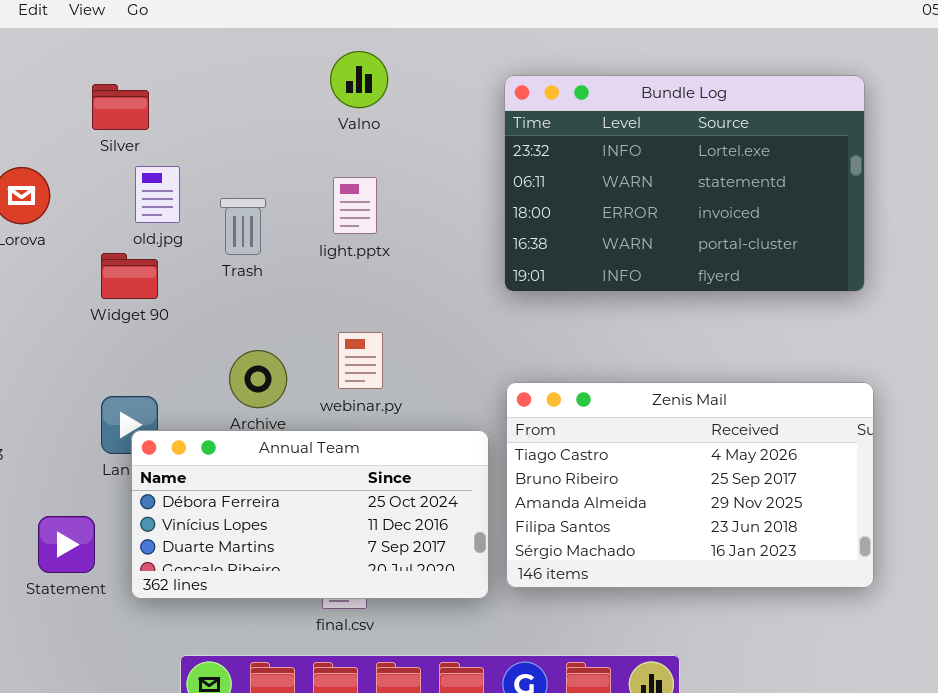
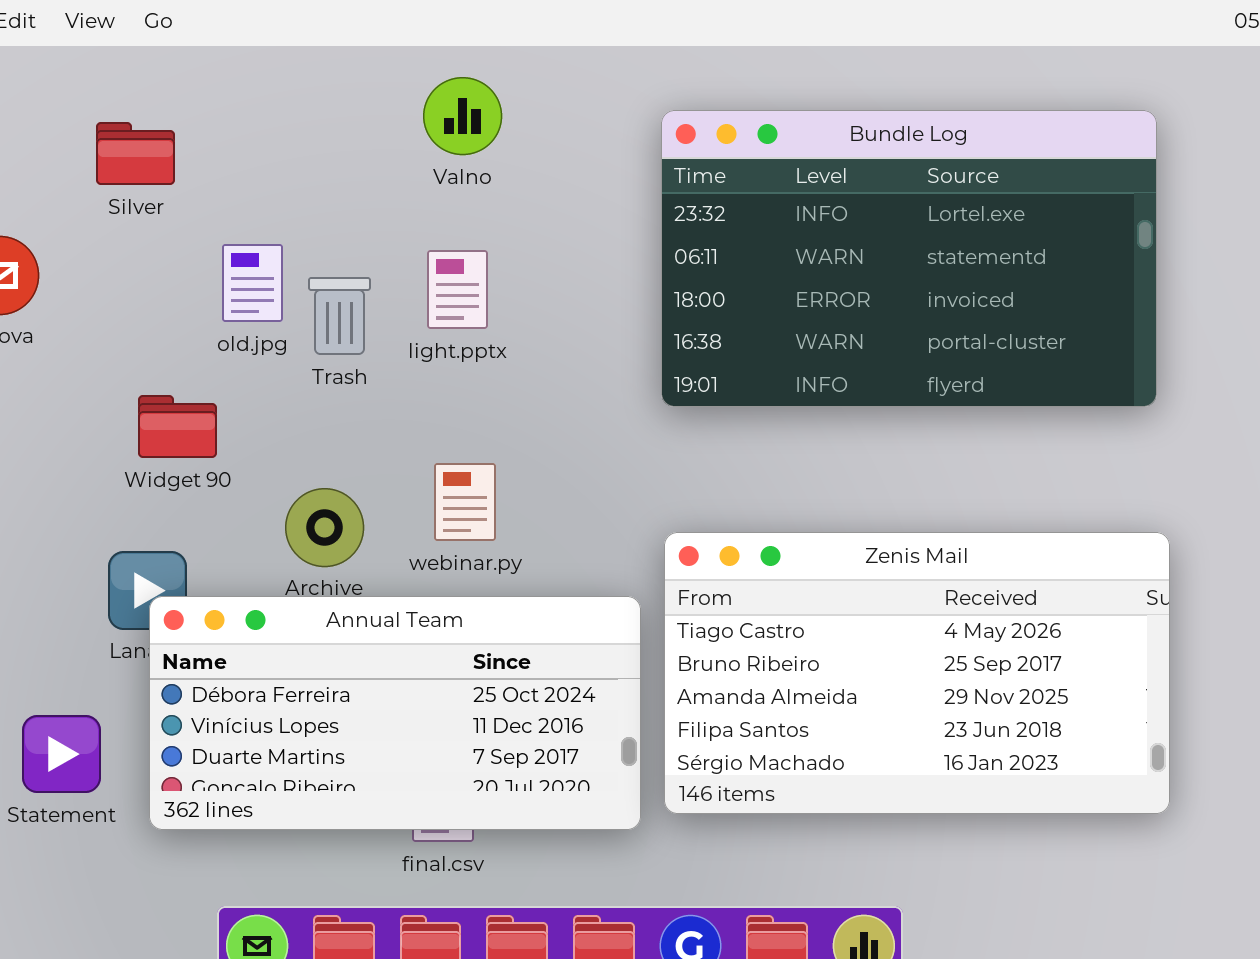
old.jpg: [135,166,180,223] -> [222,244,283,322], moved
Trash: [220,198,266,255] -> [308,277,371,355], moved
Widget 90: [101,253,158,299] -> [138,395,217,458], moved

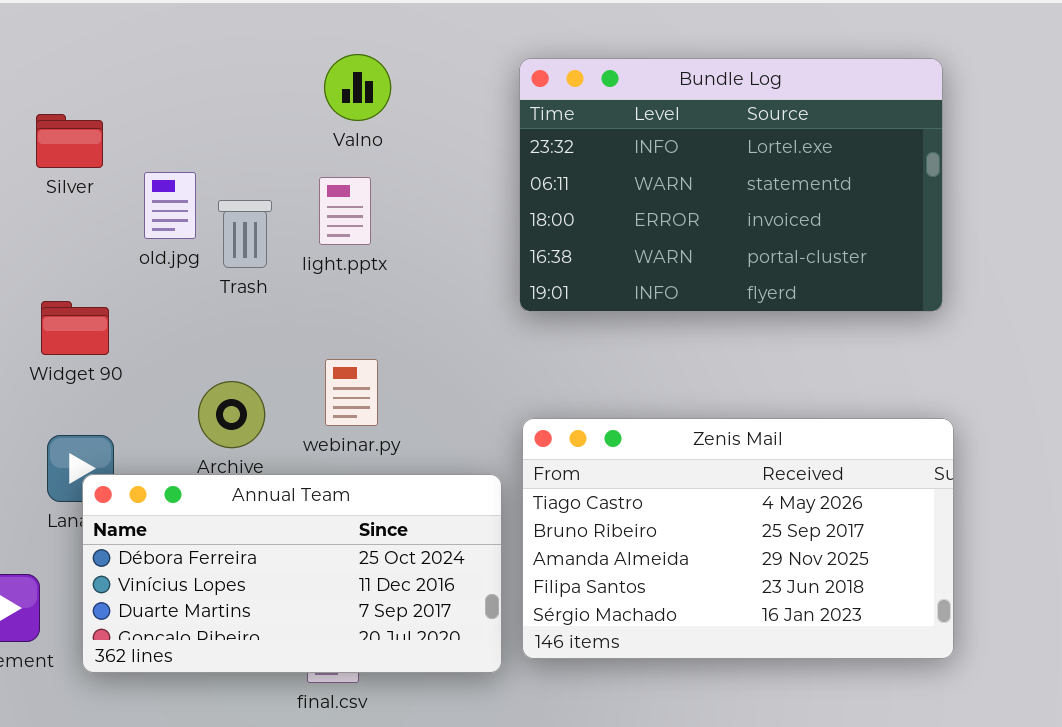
Valno: [423,77,502,155] -> [324,54,391,121], moved
Silver: [96,122,175,185] -> [36,114,103,168], moved
Widget 90: [138,395,217,458] -> [41,301,109,355], moved

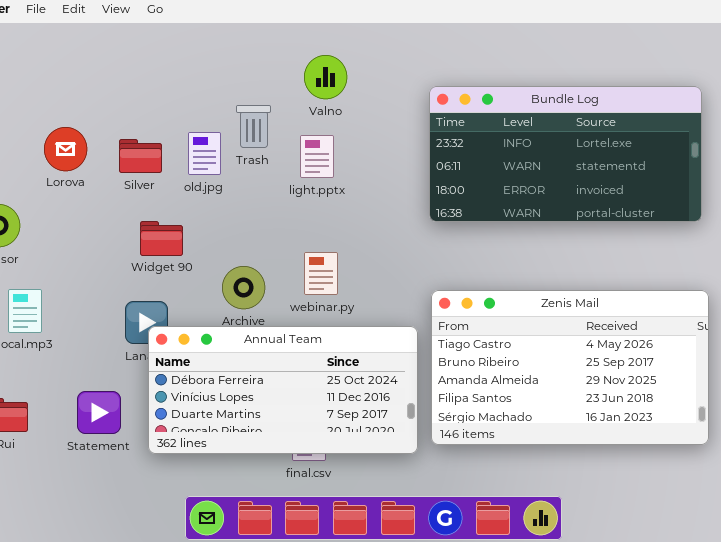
Bundle Log: [519,58,943,312] -> [429,86,702,222], resized
Silver: [36,114,103,168] -> [119,139,162,173], moved
Trash: [218,200,272,268] -> [236,105,271,148], moved
Widget 90: [41,301,109,355] -> [140,221,183,256], moved

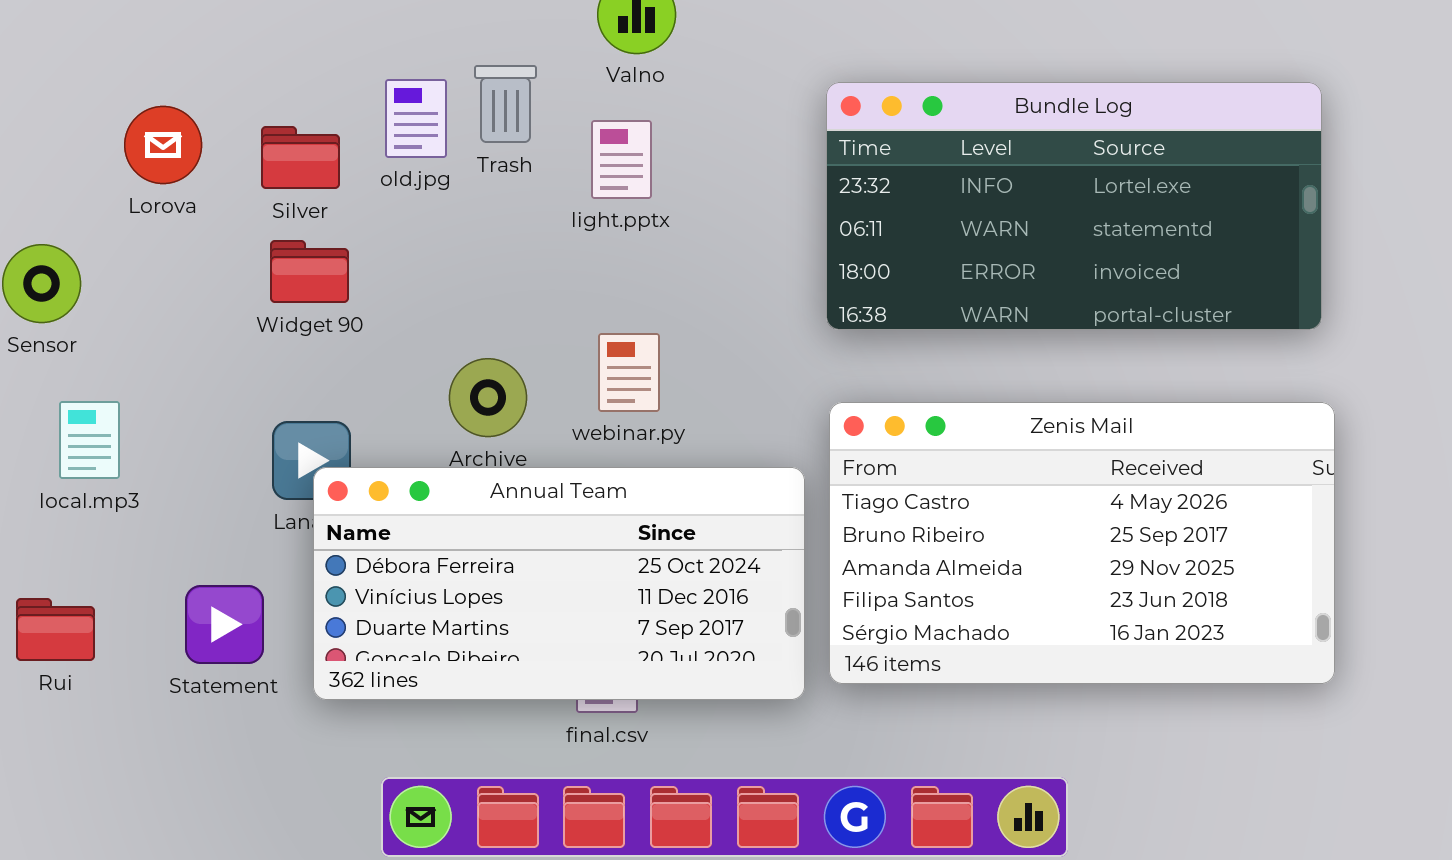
Bundle Log: [429,86,702,222] -> [826,82,1322,330], moved
old.jpg: [188,132,221,175] -> [385,79,447,158], moved
Widget 90: [140,221,183,256] -> [270,240,349,303], moved

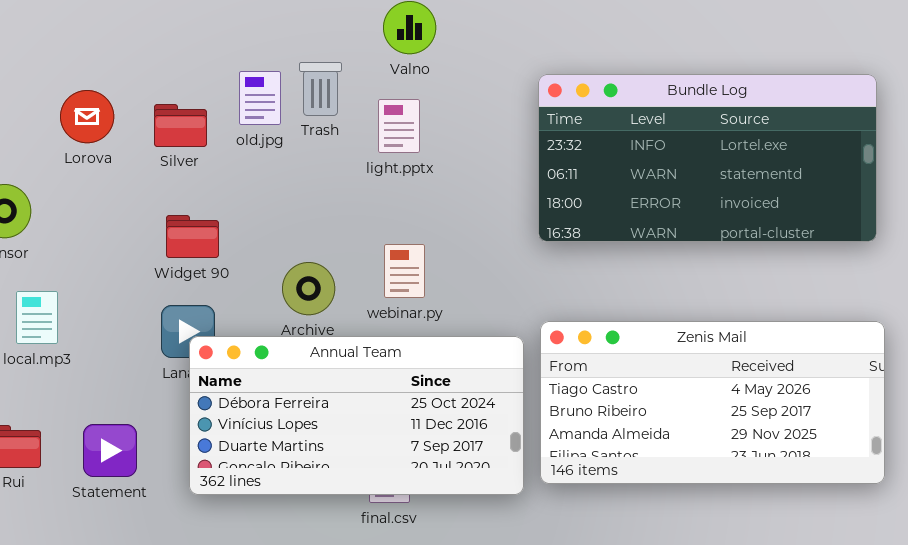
Widget 90: [270,240,349,303] -> [166,215,219,258], moved
Zenis Mail: [829,402,1335,684] -> [540,321,885,484], resized
Statement: [185,585,264,664] -> [83,424,137,477], moved

